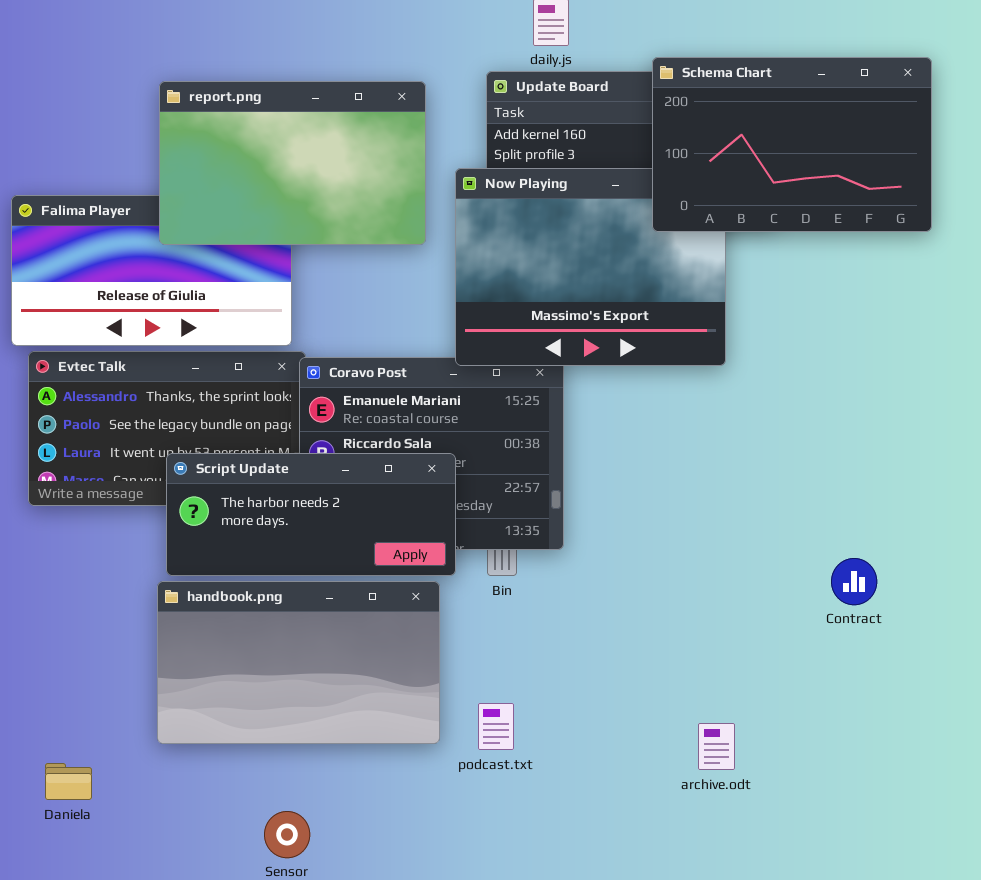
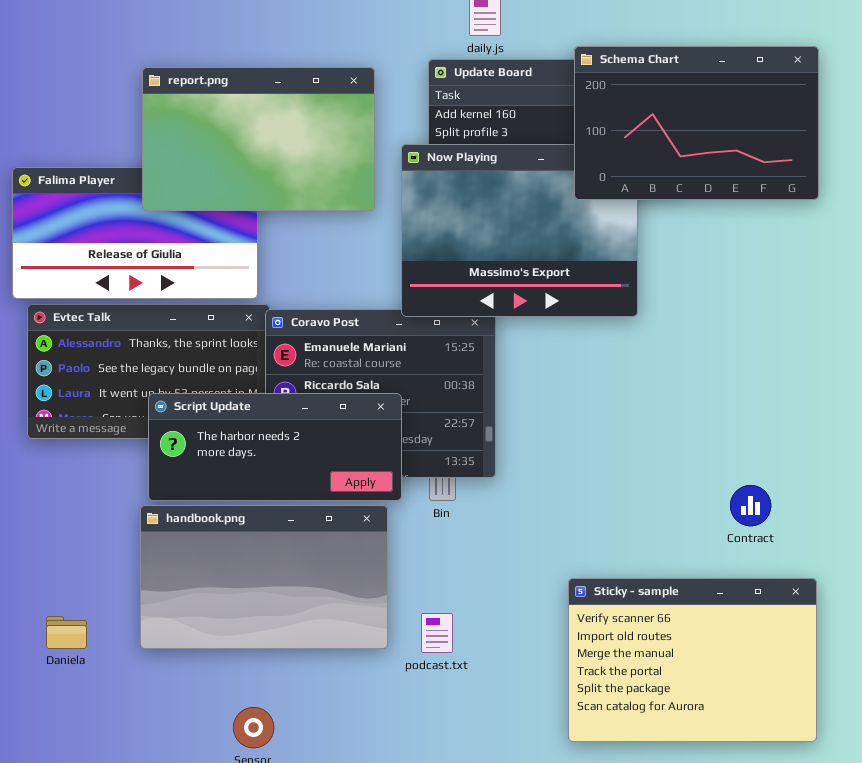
Sticky - sample: none -> [568,578,817,742], opened
Daniela: [45,763,92,800] -> [46,616,87,649], moved

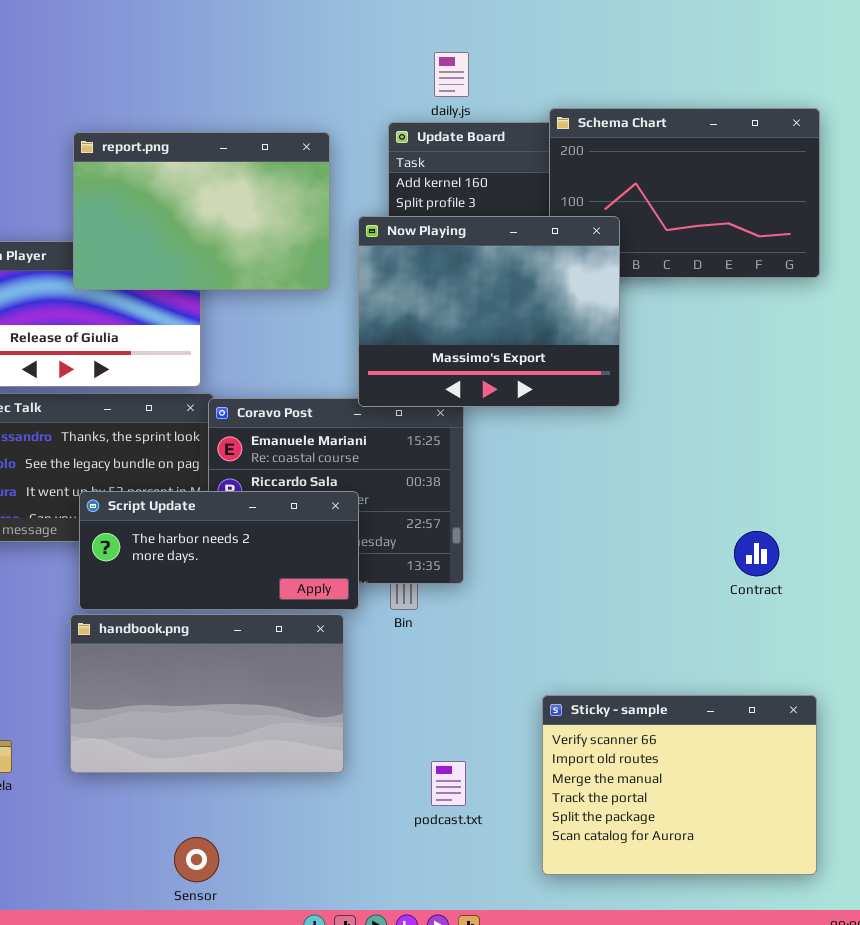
Now Playing: [401,144,638,317] -> [358,216,620,407], raised
Contract: [730,485,771,526] -> [734,531,779,576], moved
podcast.txt: [421,613,453,653] -> [431,761,466,806], moved

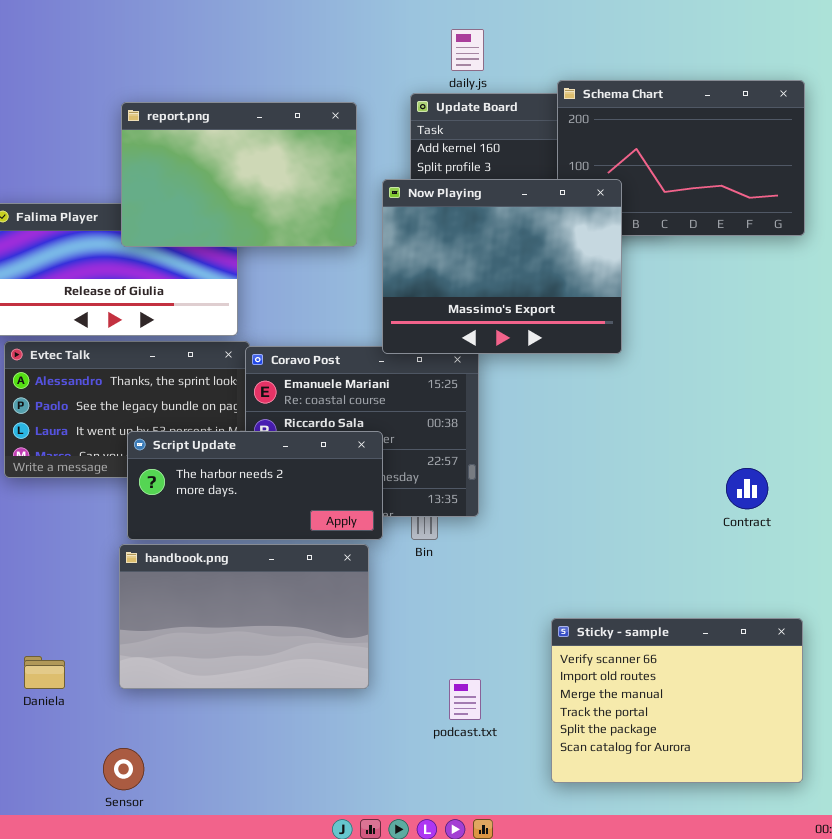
Sensor: [174,837,219,882] -> [103,748,144,790], moved

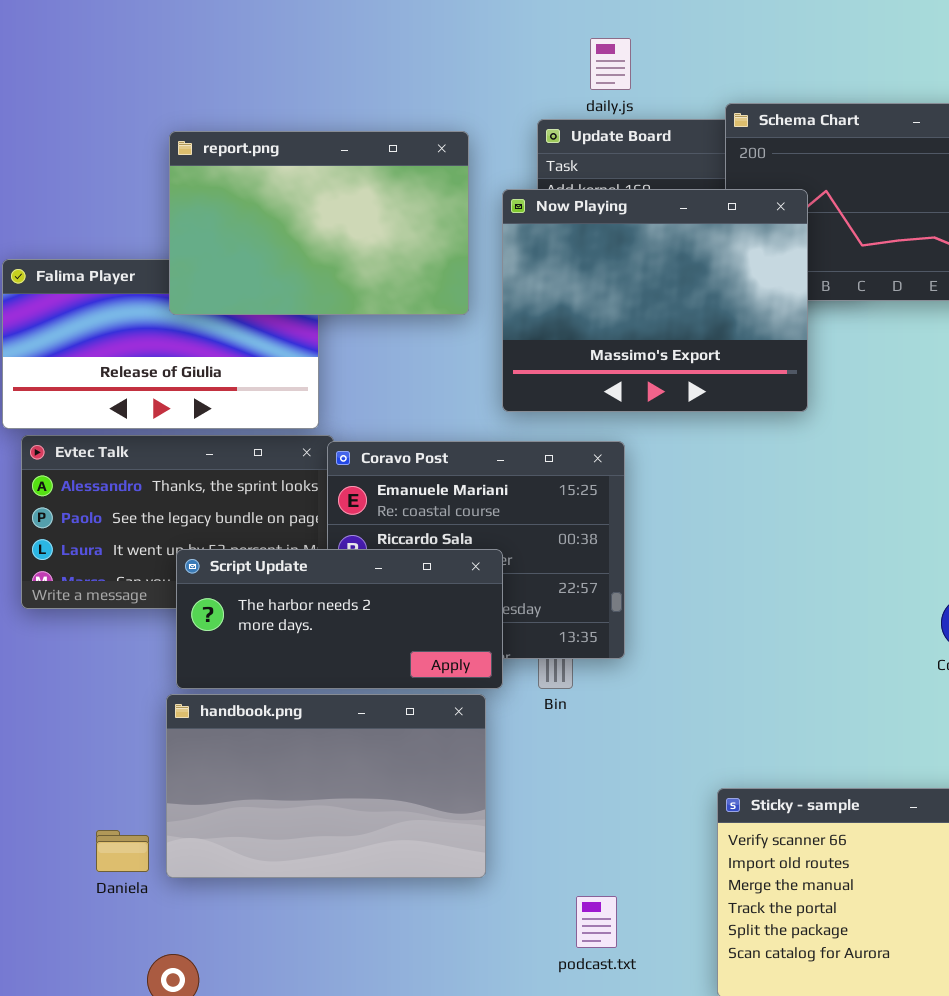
Now Playing: [382,179,622,354] -> [502,189,808,412], moved
Daniela: [24,656,65,689] -> [96,830,149,872], moved
podcast.txt: [449,679,481,720] -> [576,896,617,948], moved

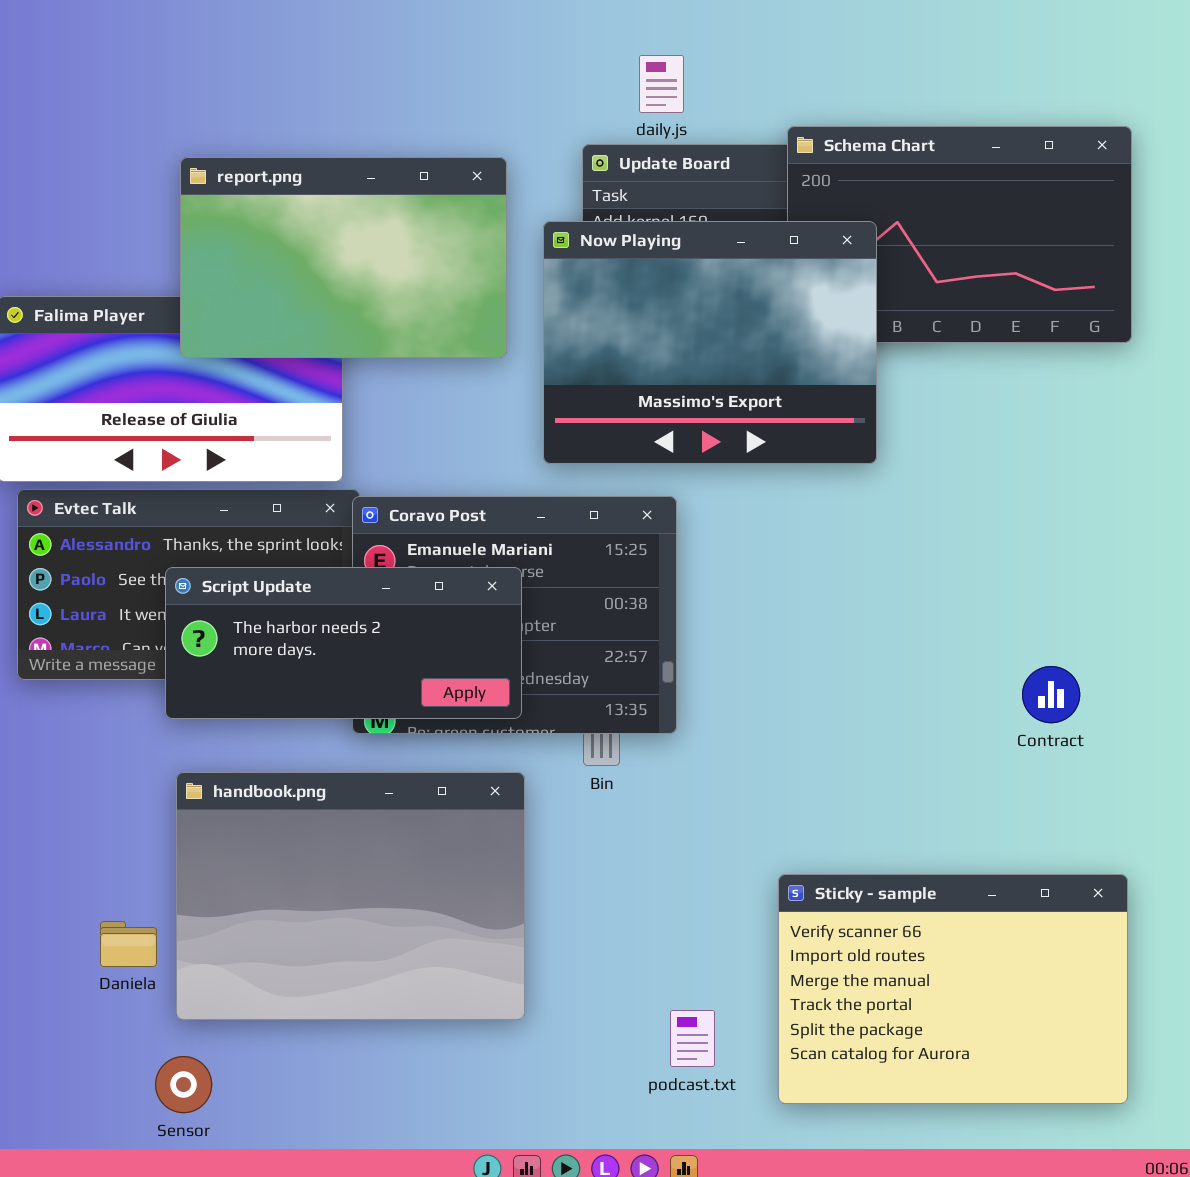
Script Update: [176,549,503,689] -> [165,567,522,719], moved
handbook.png: [166,694,486,878] -> [176,772,525,1020], resized
podcast.txt: [576,896,617,948] -> [670,1010,715,1067], moved

